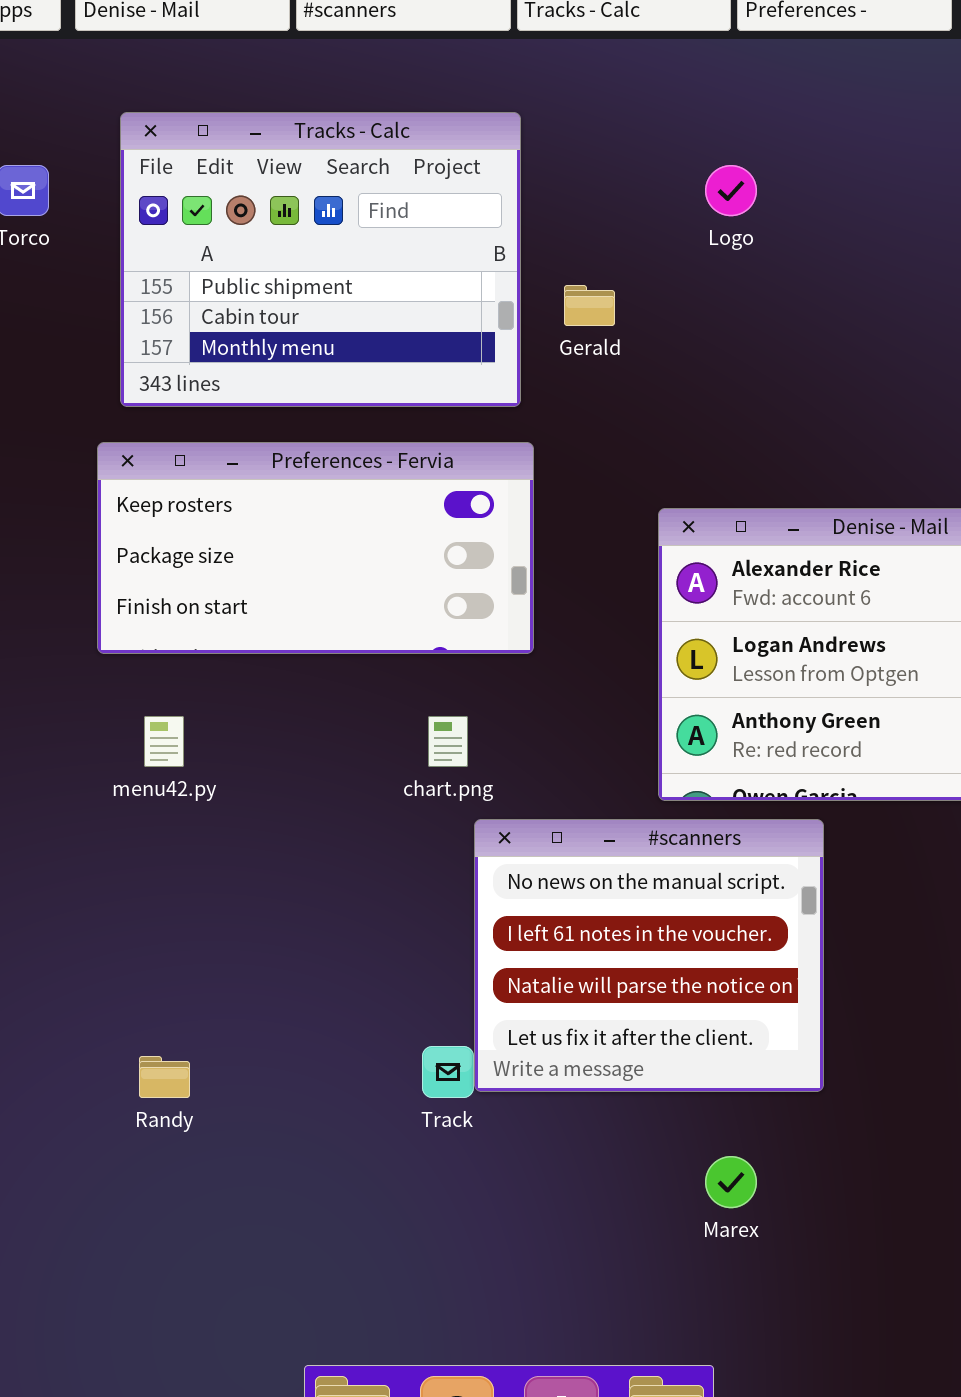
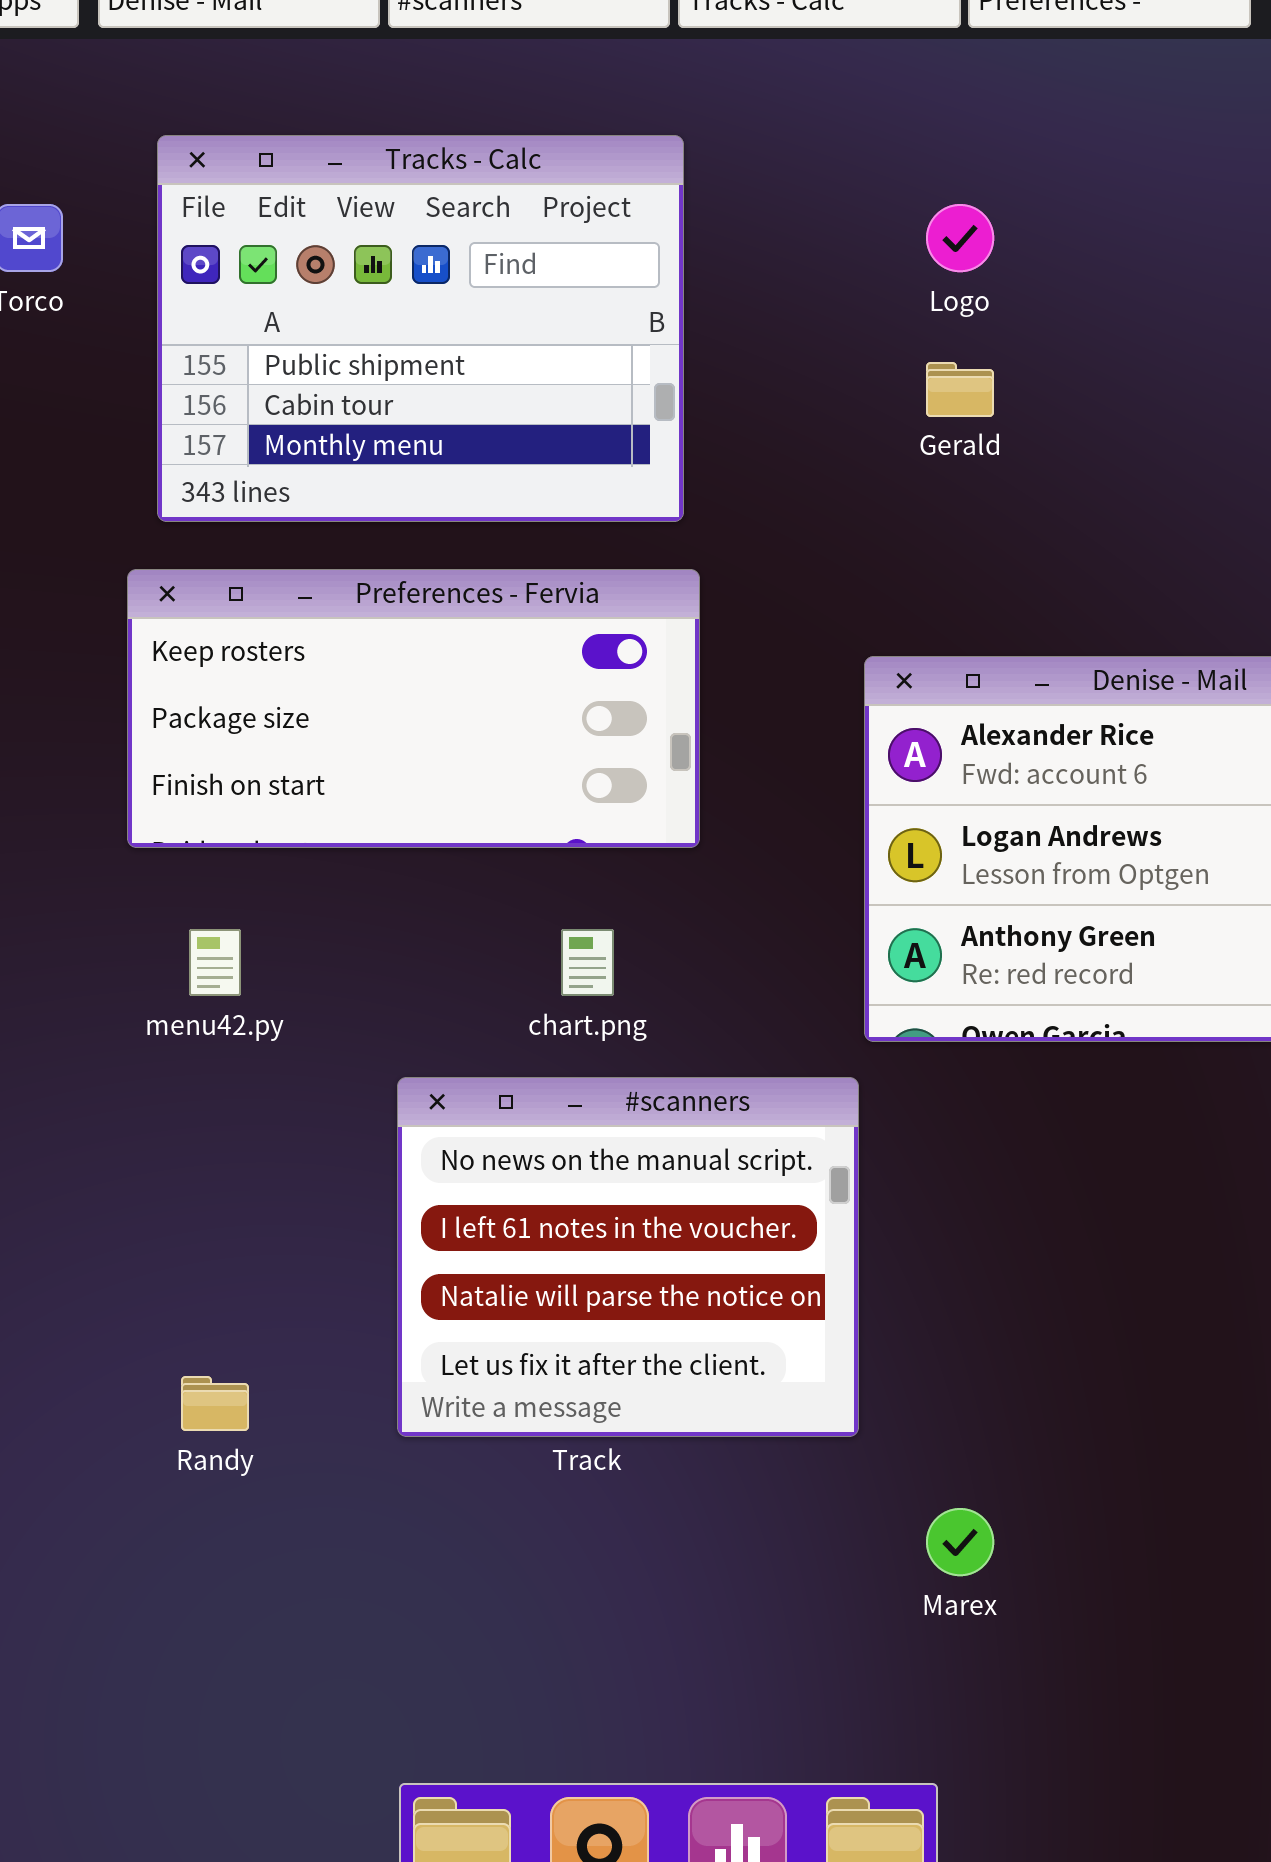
Gerald: [564,285,615,326] -> [926,362,994,417], moved
#scanners: [474,819,824,1092] -> [397,1077,859,1437], moved

